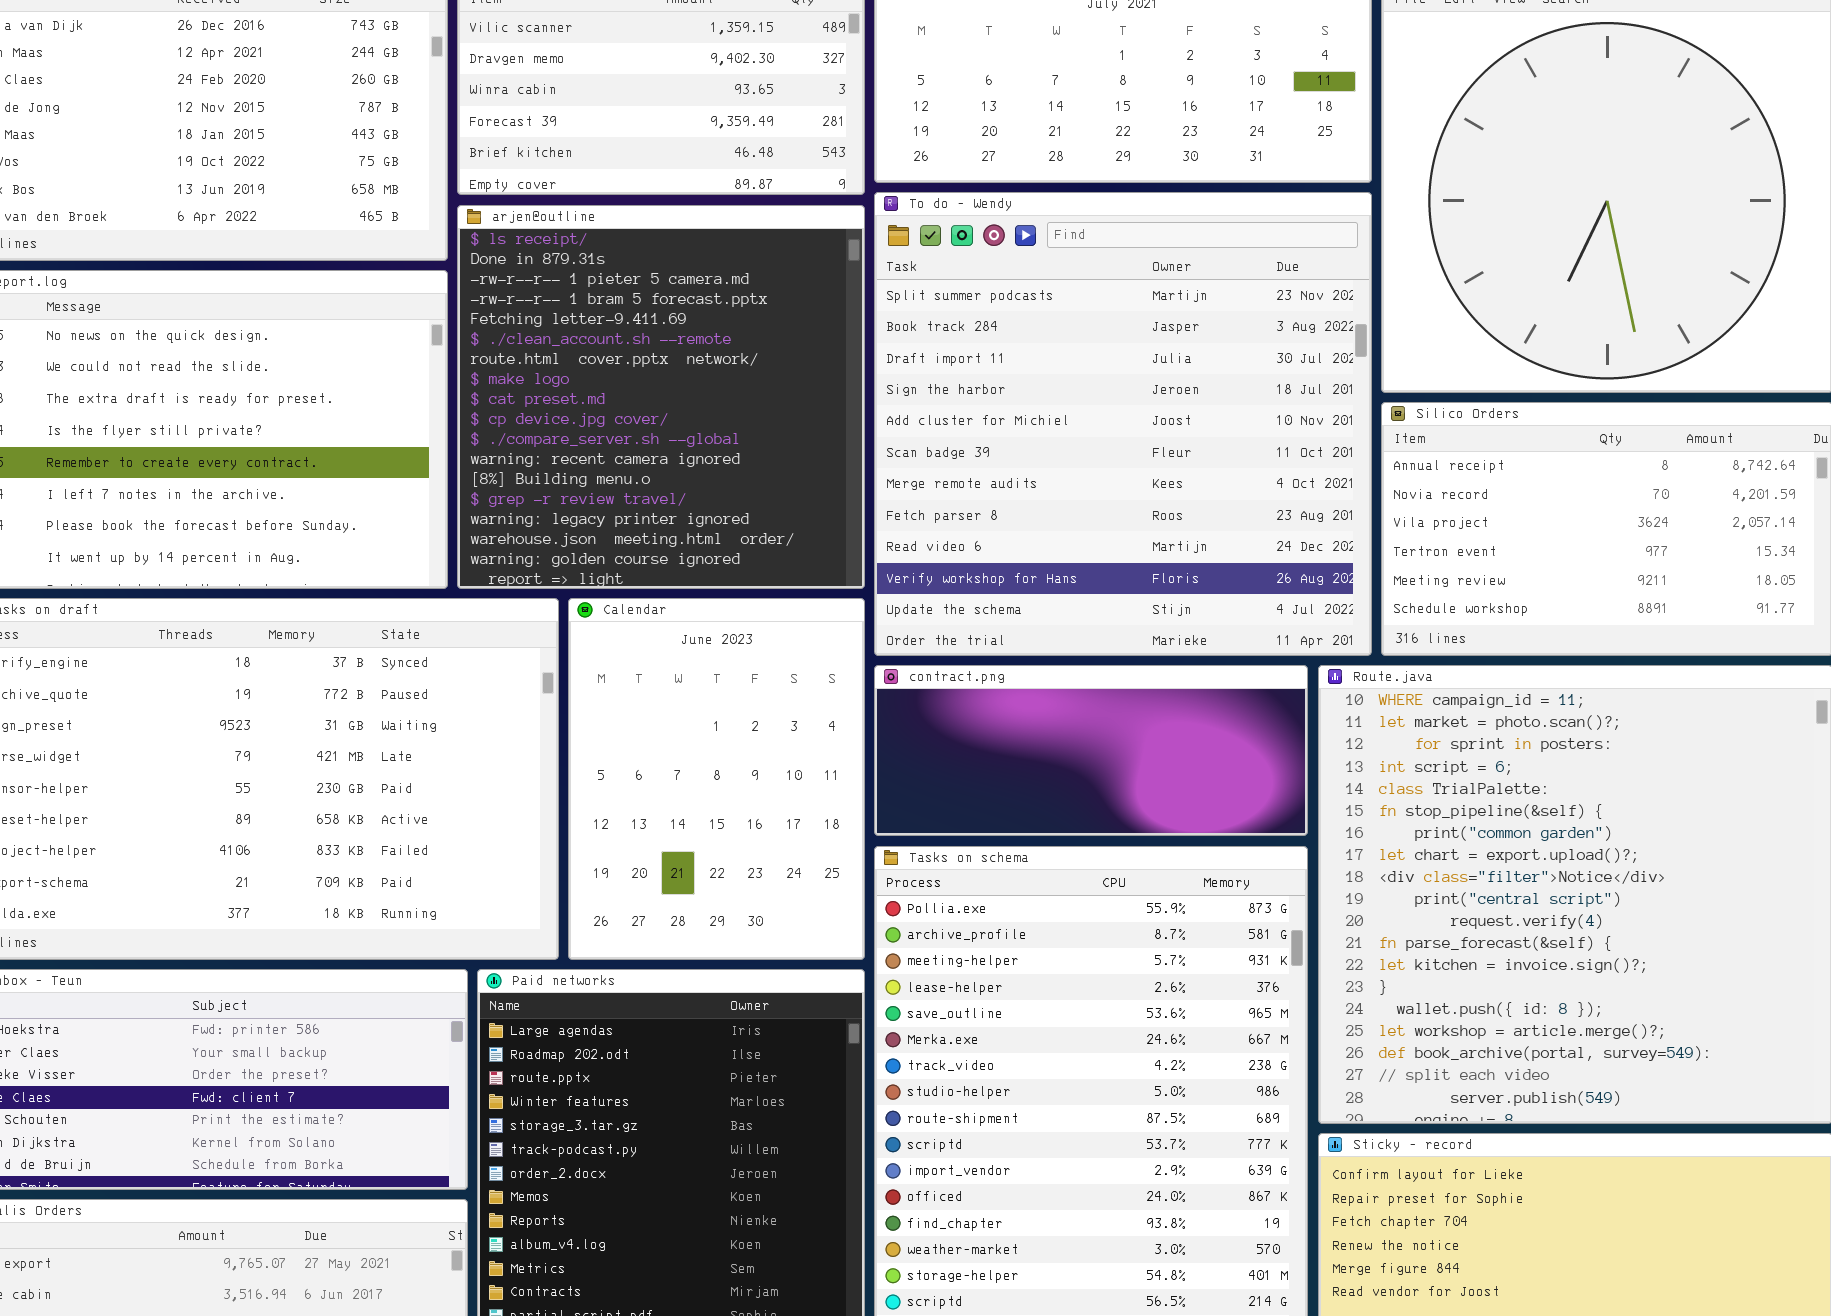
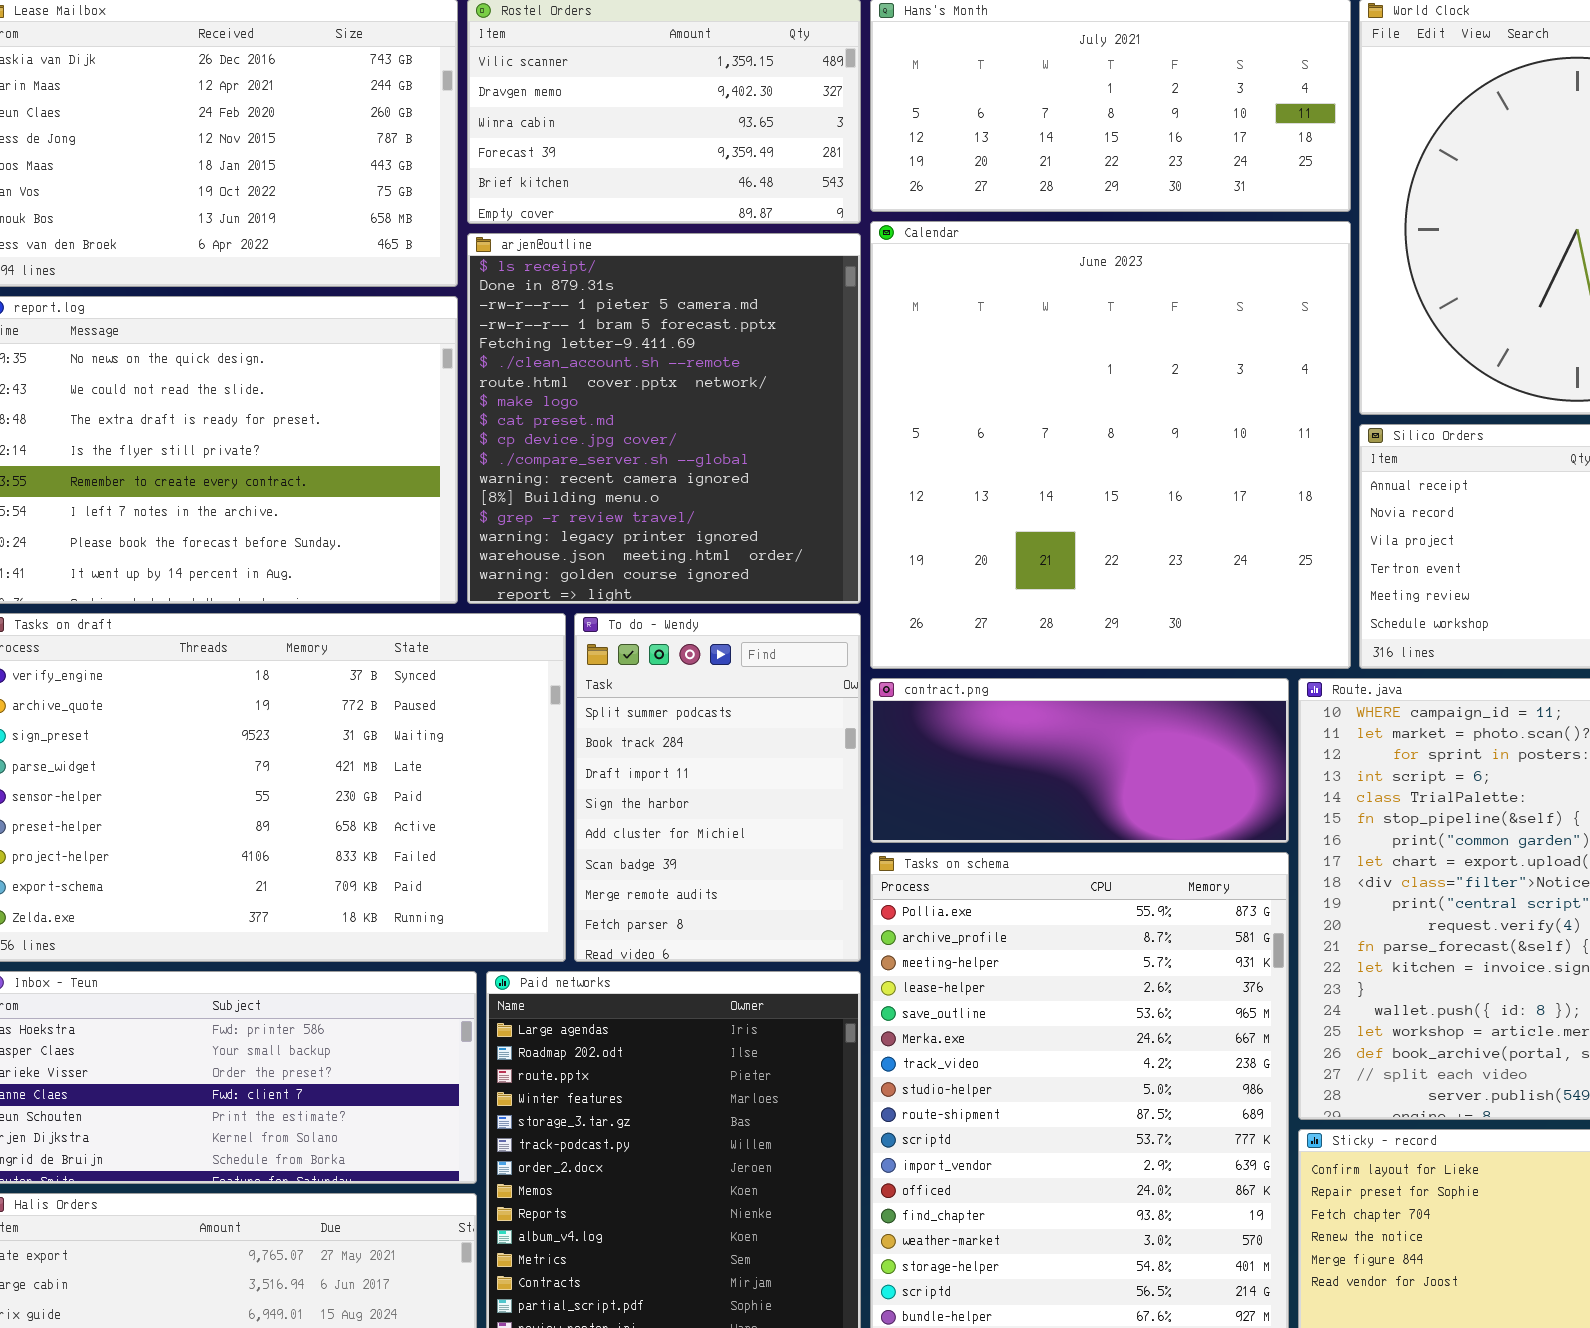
To do - Wendy: [874,192,1372,656] -> [574,613,861,962], moved, resized
Calendar: [568,598,865,960] -> [870,221,1351,669], moved, resized

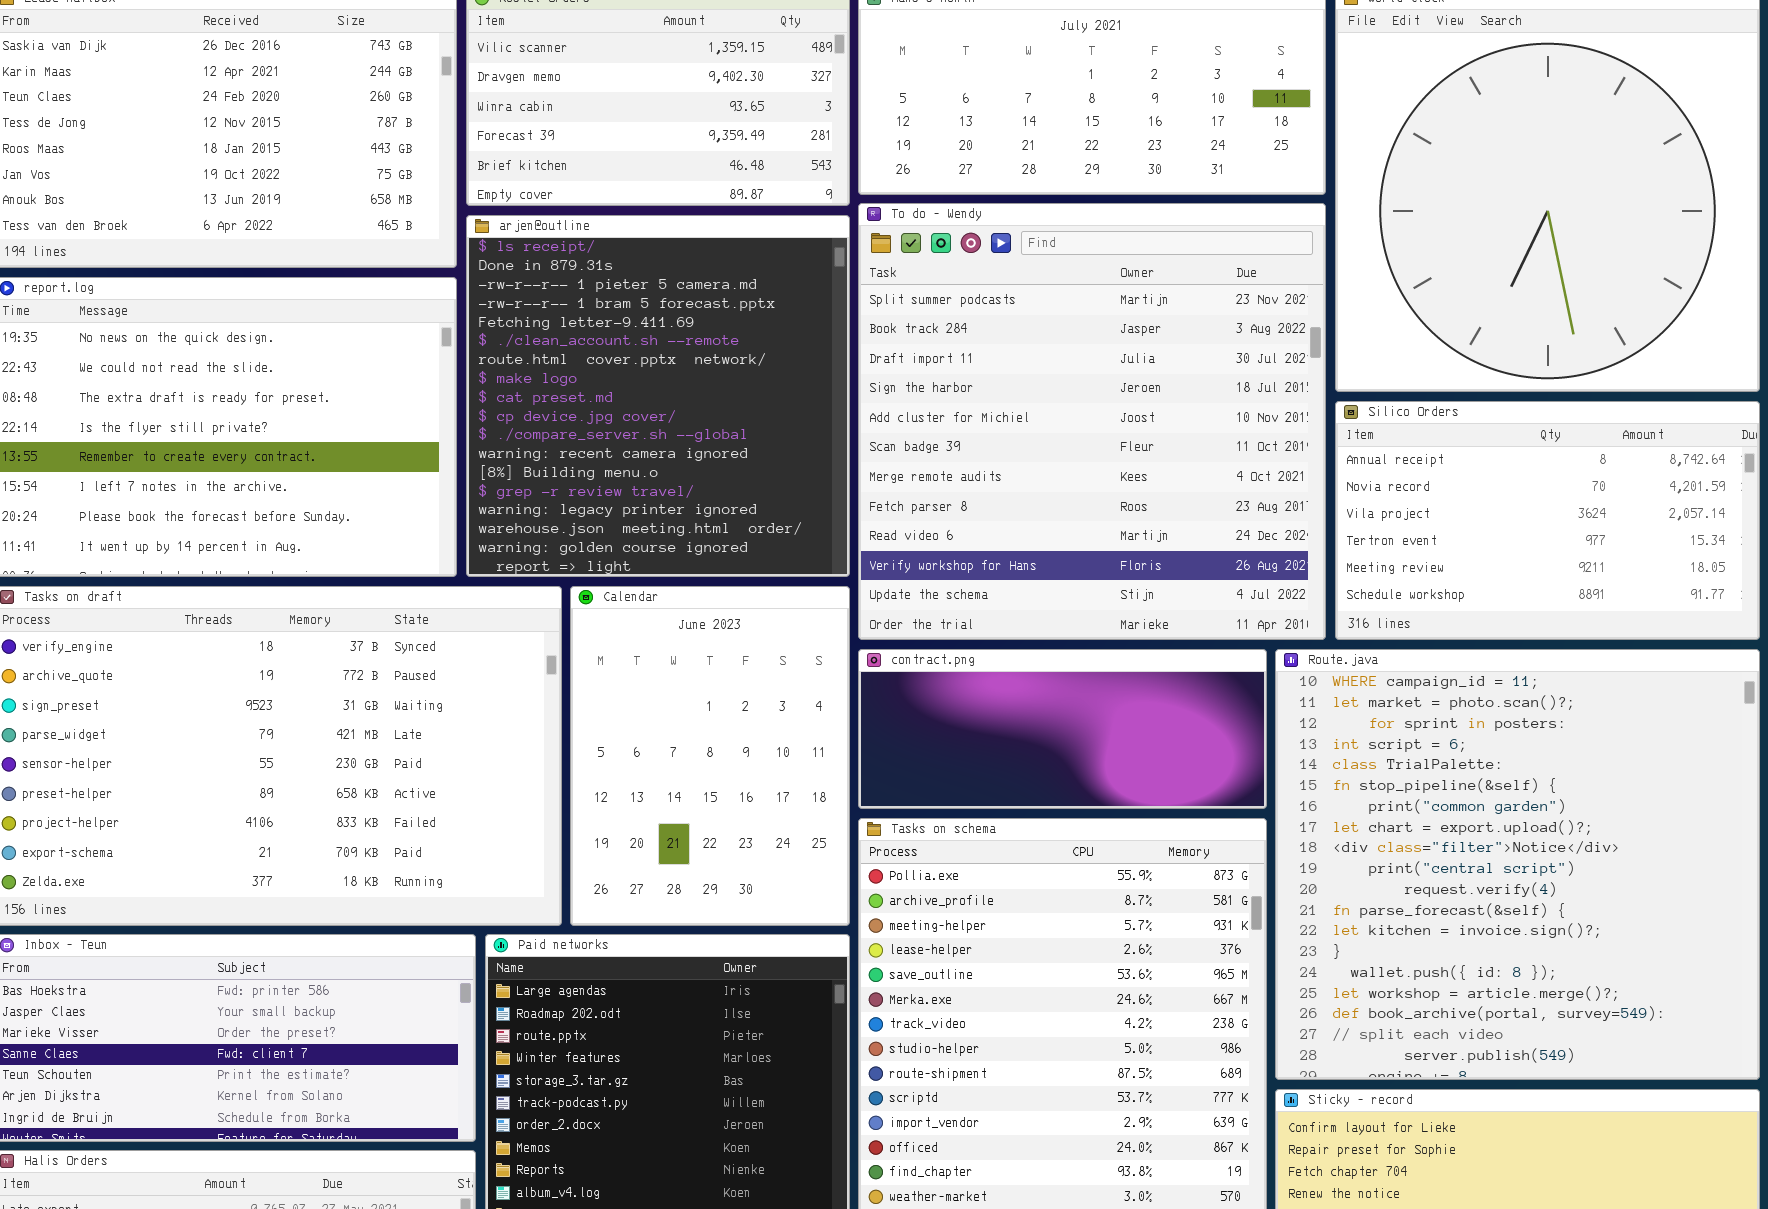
Calendar: [870,221,1351,669] -> [570,586,850,926], moved, resized
To do - Wendy: [574,613,861,962] -> [858,203,1326,640], moved, resized

